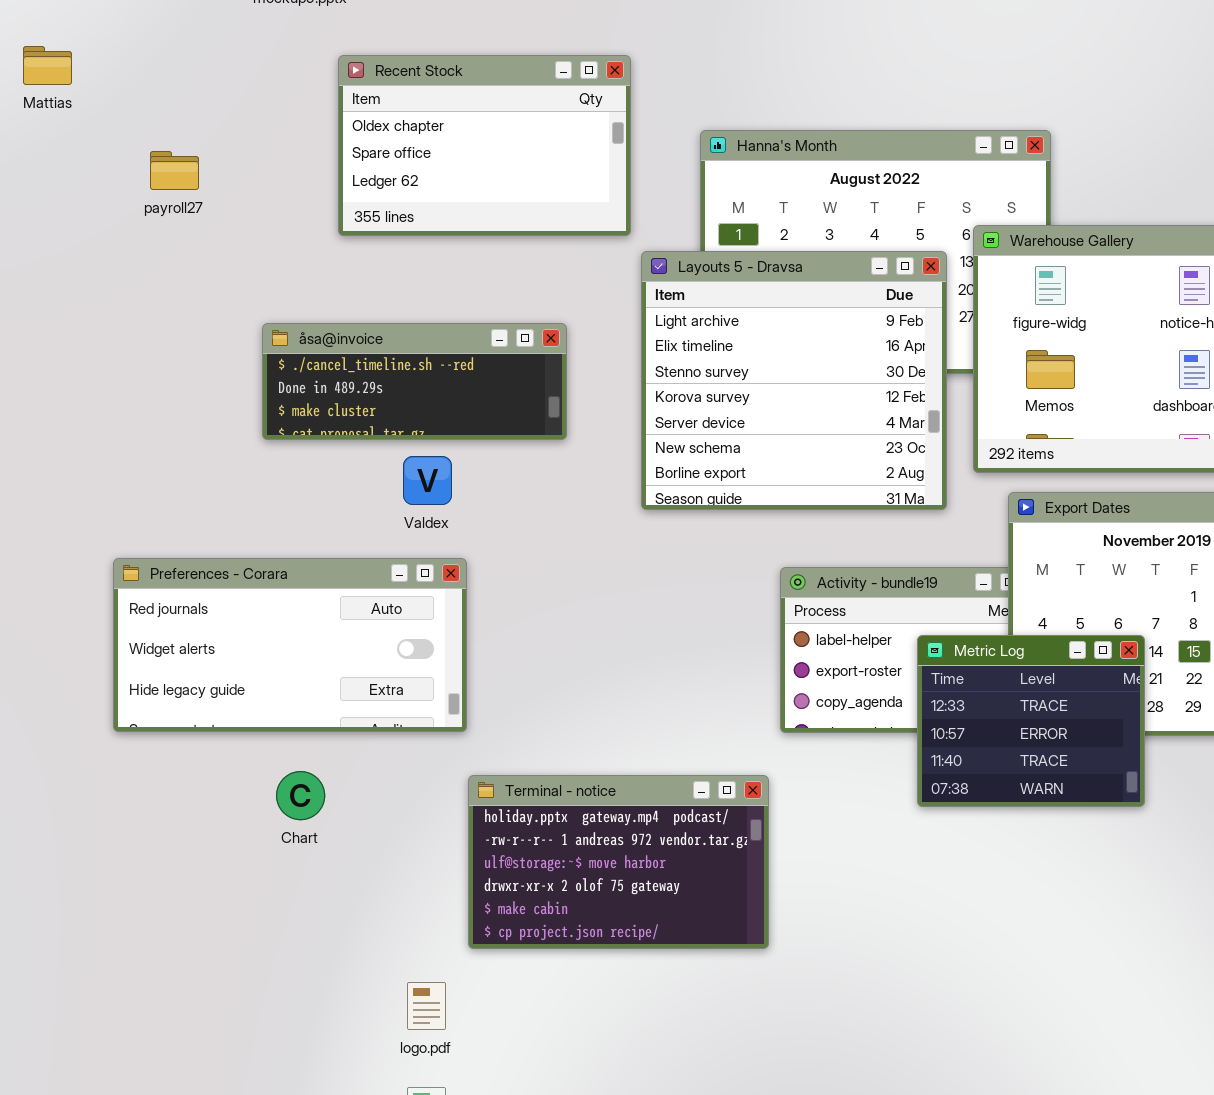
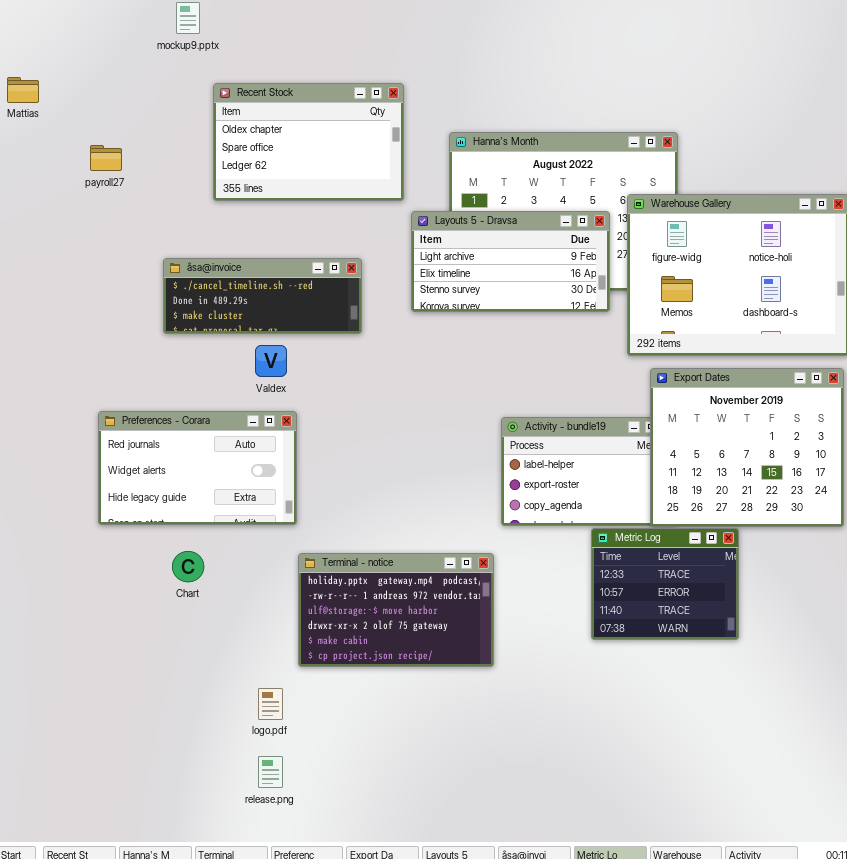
Layouts 5 - Dravsa: [641,251,947,510] -> [411,211,610,312], resized
Preferences - Corara: [113,558,467,732] -> [98,411,297,525], resized
Metric Log: [917,635,1145,807] -> [591,528,739,640], moved

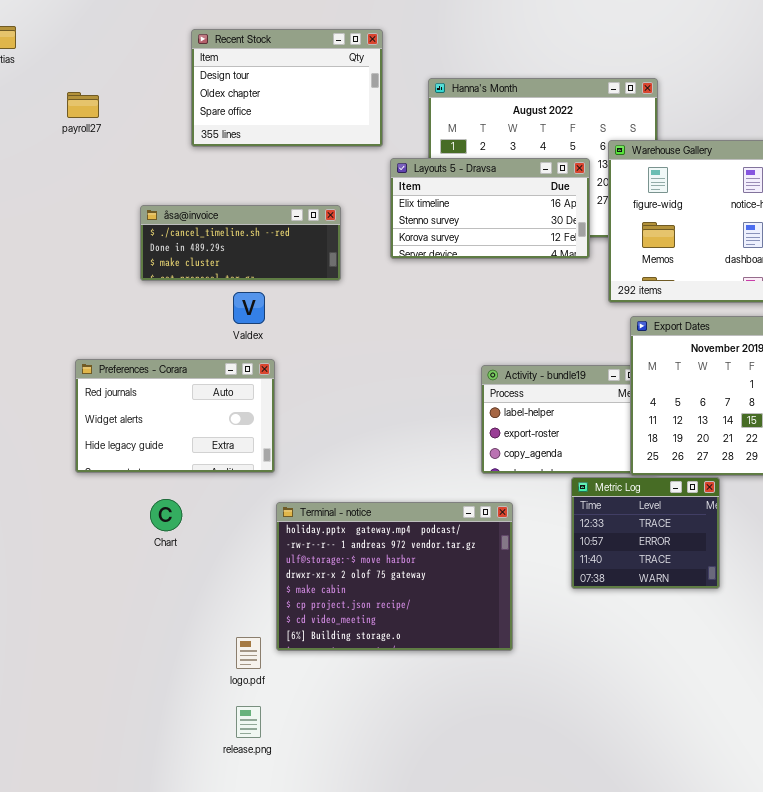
Recent Stock: [213,83,404,201] -> [191,29,383,147], scrolled up 1 row
Layouts 5 - Dravsa: [411,211,610,312] -> [390,158,590,259], scrolled down 1 row
Terminal - notice: [298,553,494,667] -> [276,502,513,651], resized

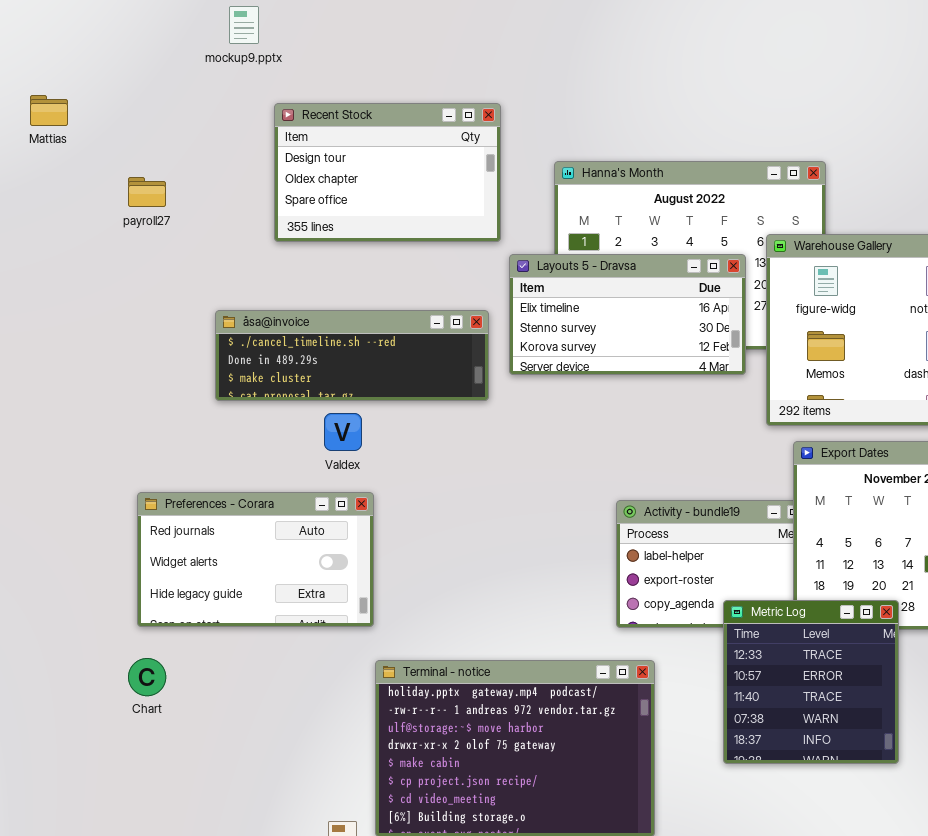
åsa@invoice: [140,205,341,281] -> [215,310,489,401], resized
Metric Log: [571,477,720,589] -> [723,600,899,764], resized
Chart: [150,499,182,531] -> [128,658,166,696], moved

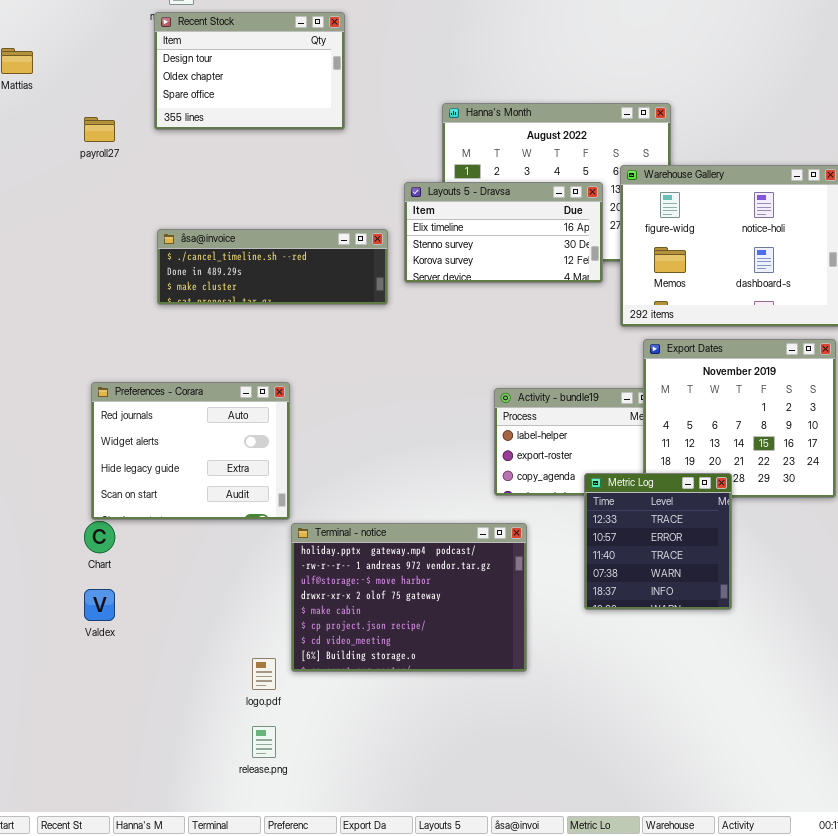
Recent Stock: [274,103,501,242] -> [154,12,345,130], moved
Valdex: [324,413,362,451] -> [84,589,115,621], moved
Preferences - Corara: [137,492,374,627] -> [91,382,290,520], resized

